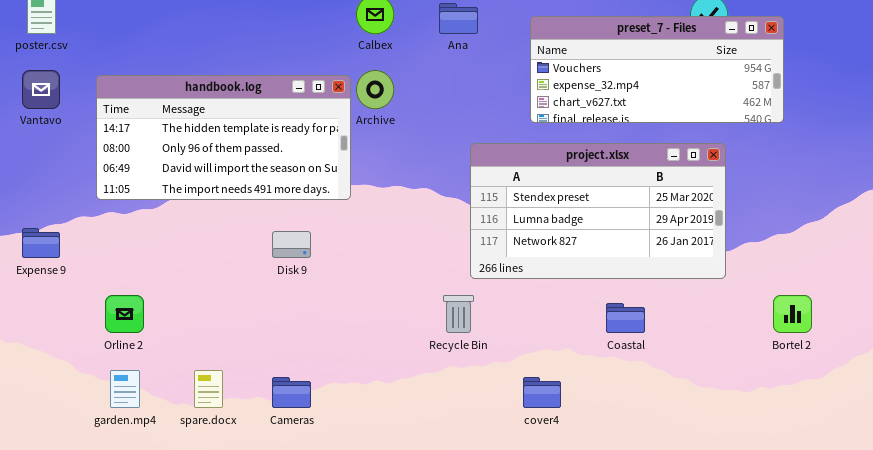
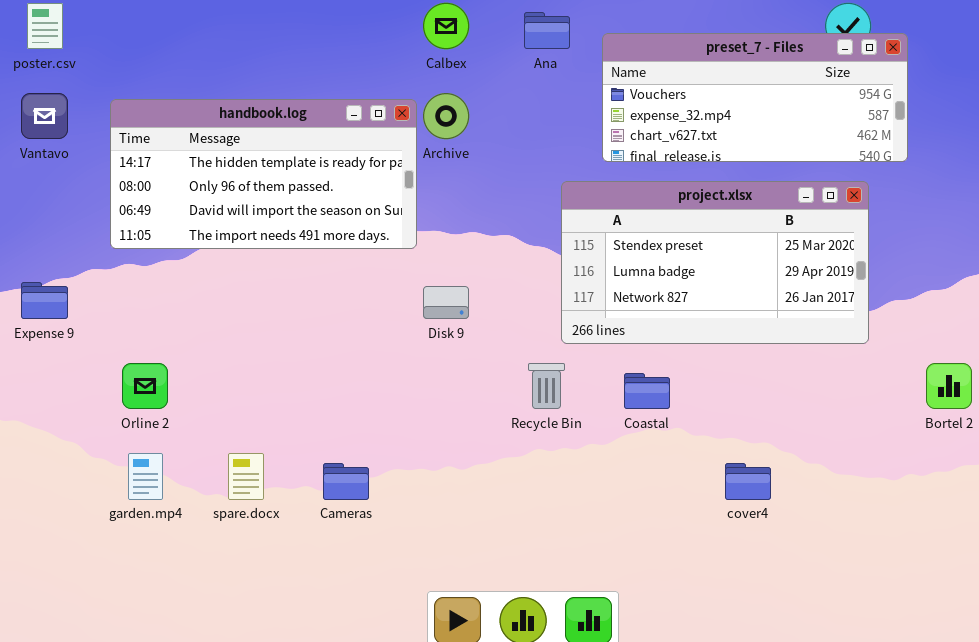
preset_7 - Files: [530,16,784,123] -> [602,33,908,162], moved
Disk 9: [272,231,311,258] -> [423,286,469,319], moved
Coastal: [606,303,645,333] -> [624,373,670,409], moved
cover4: [523,377,561,408] -> [725,463,771,500], moved

